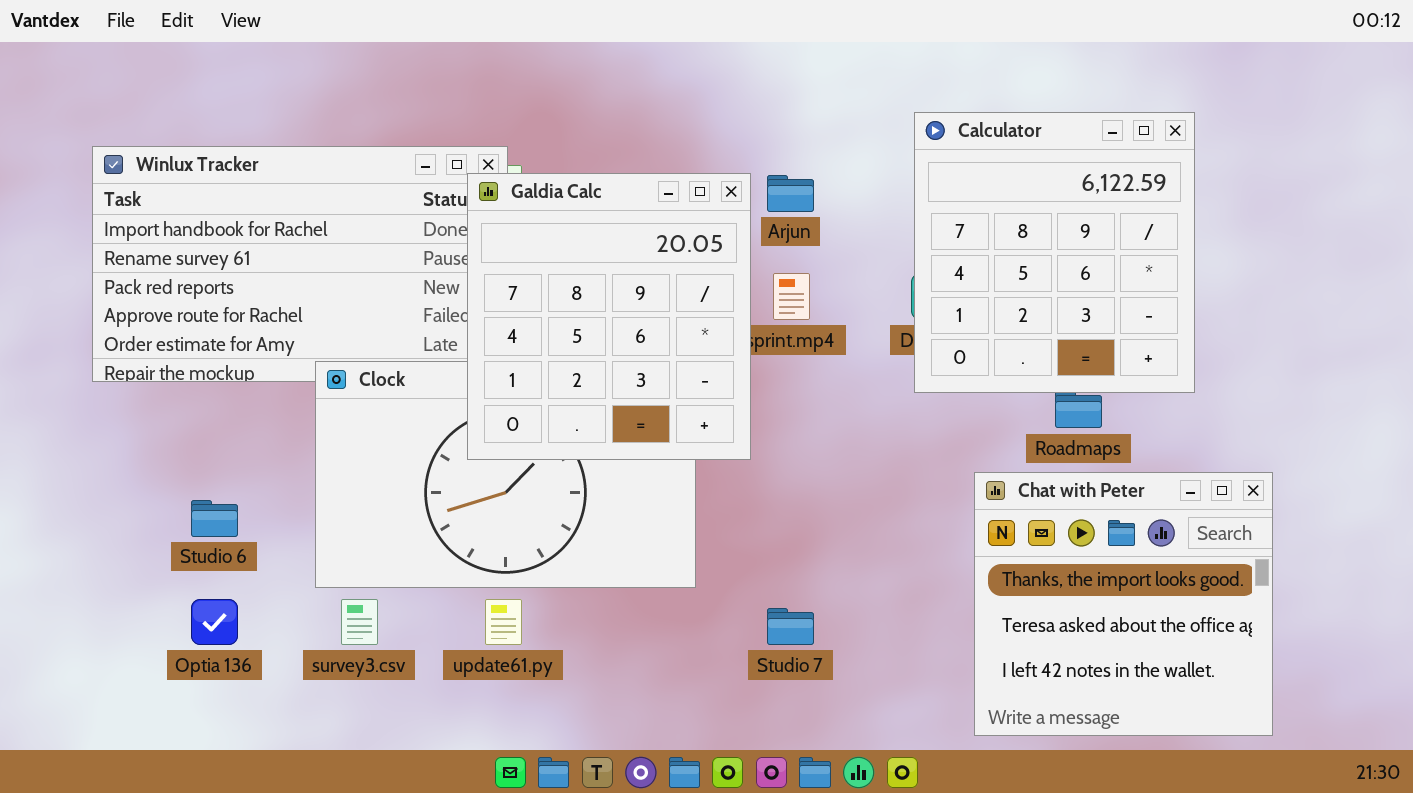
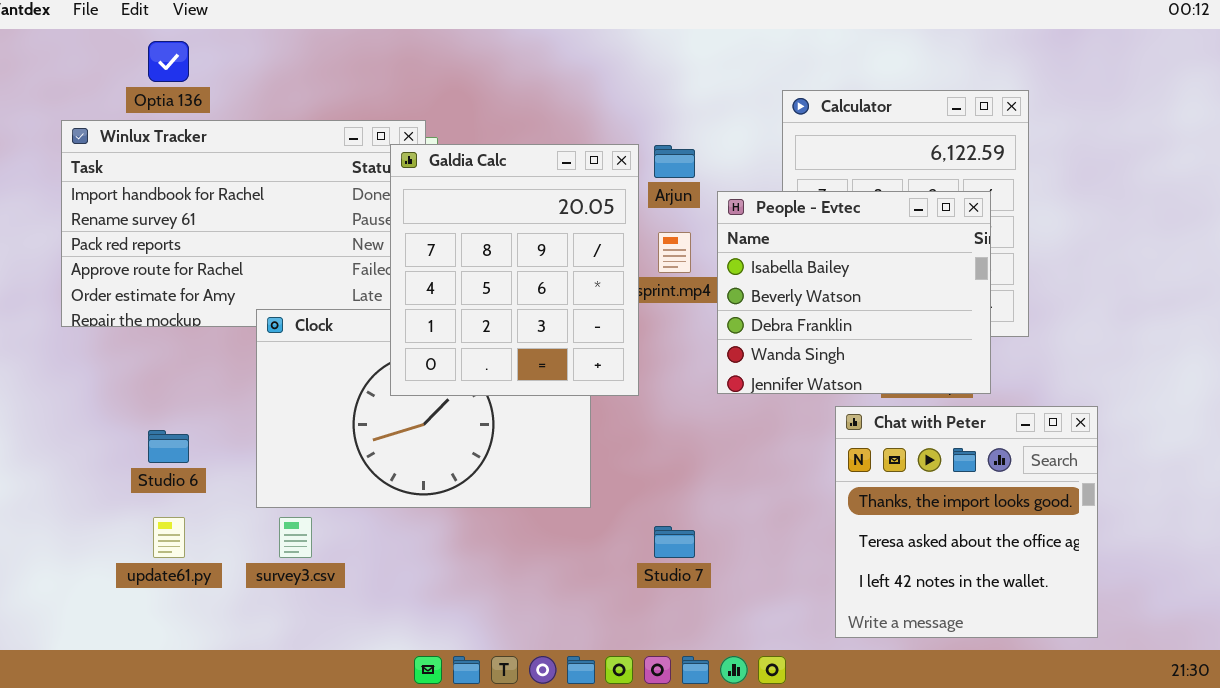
People - Evtec: none -> [717,191,991,394], opened
Optia 136: [191,599,238,645] -> [148,41,189,82], moved
update61.py: [485,599,522,645] -> [153,517,185,558], moved

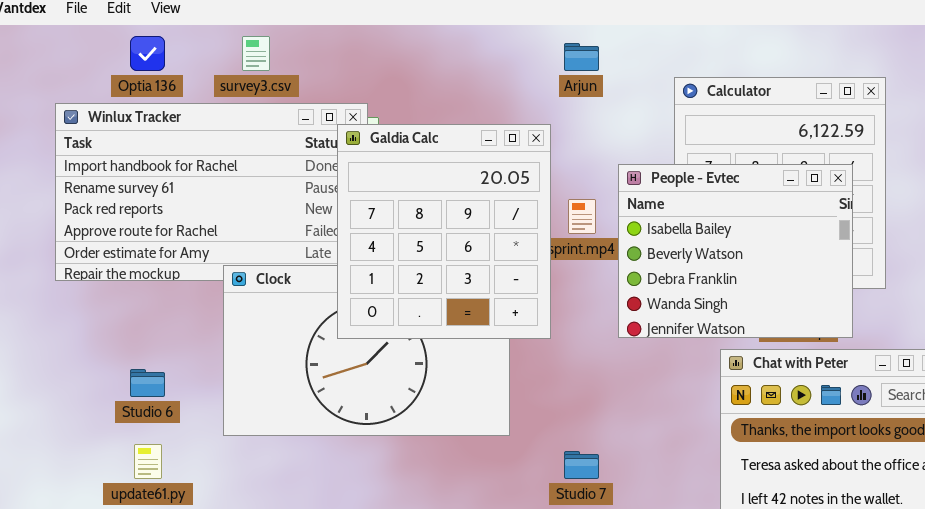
Arjun: [654,145,695,178] -> [564,43,599,71], moved
survey3.csv: [279,517,312,558] -> [242,36,270,71], moved

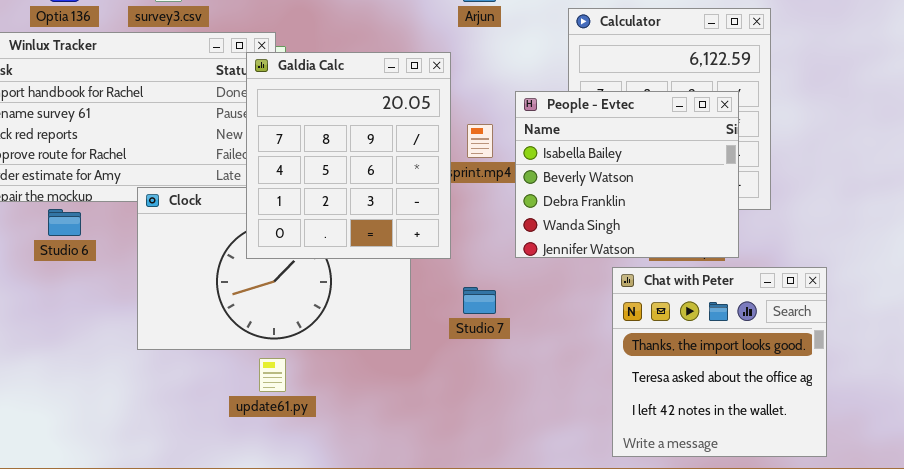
Studio 6: [130,369,165,397] -> [48,209,81,236], moved
update61.py: [134,444,162,479] -> [259,358,286,392], moved
Studio 7: [564,451,599,479] -> [463,287,496,314], moved

